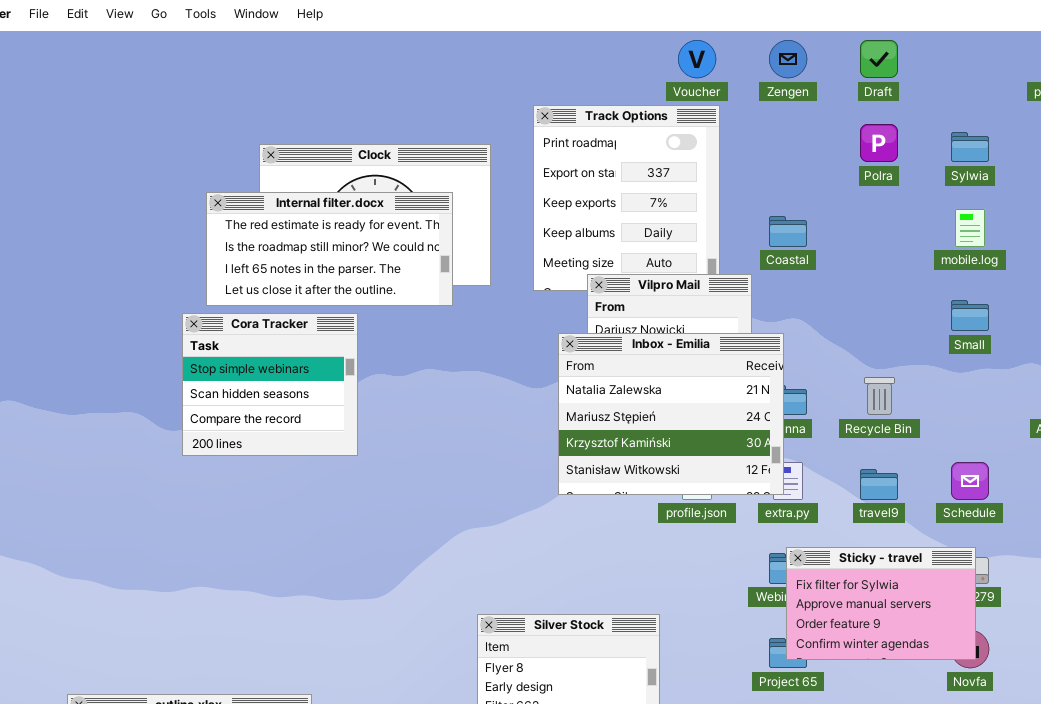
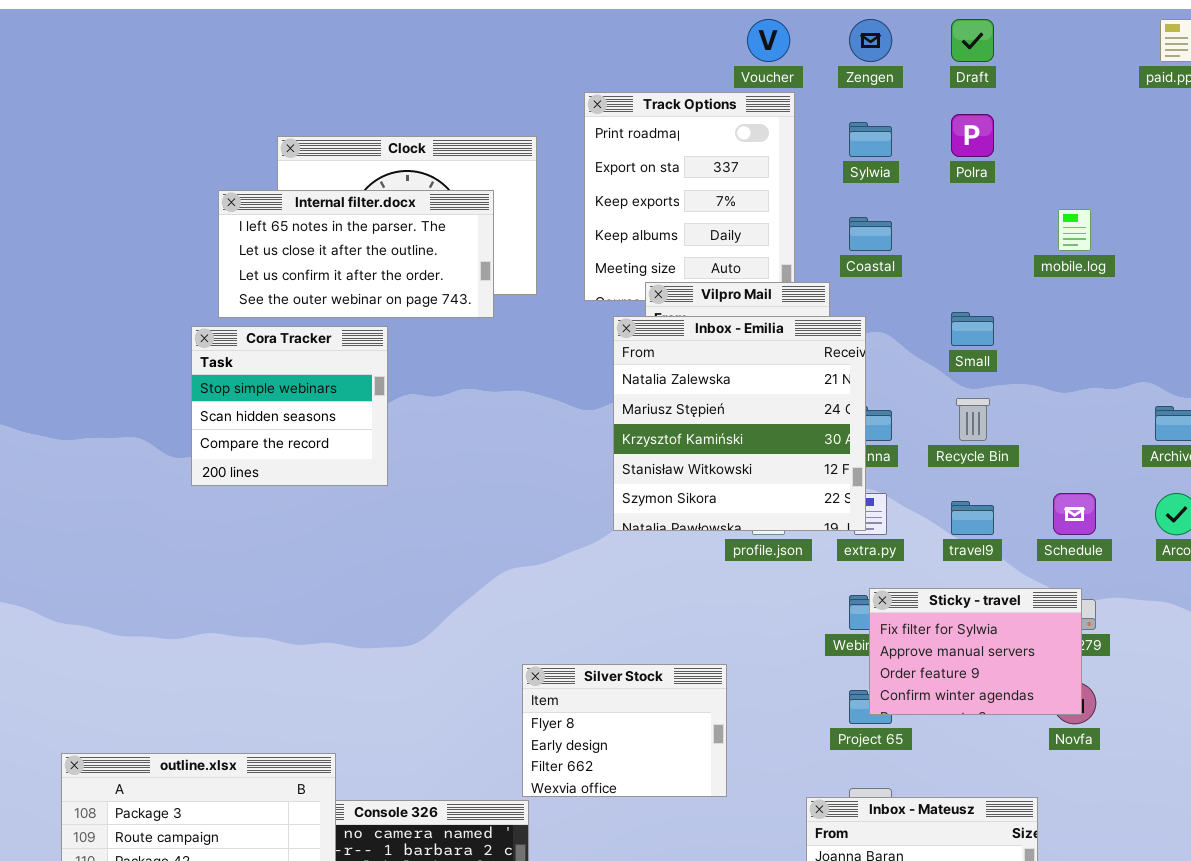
Sylwia: [951,132,989,162] -> [849,122,892,157], moved
Internal filter.docx: [206,192,453,306] -> [218,190,494,318], scrolled down 2 rows
Small: [951,300,989,331] -> [951,312,994,346], moved
Inbox - Emilia: [558,333,784,495] -> [613,316,866,531], resized

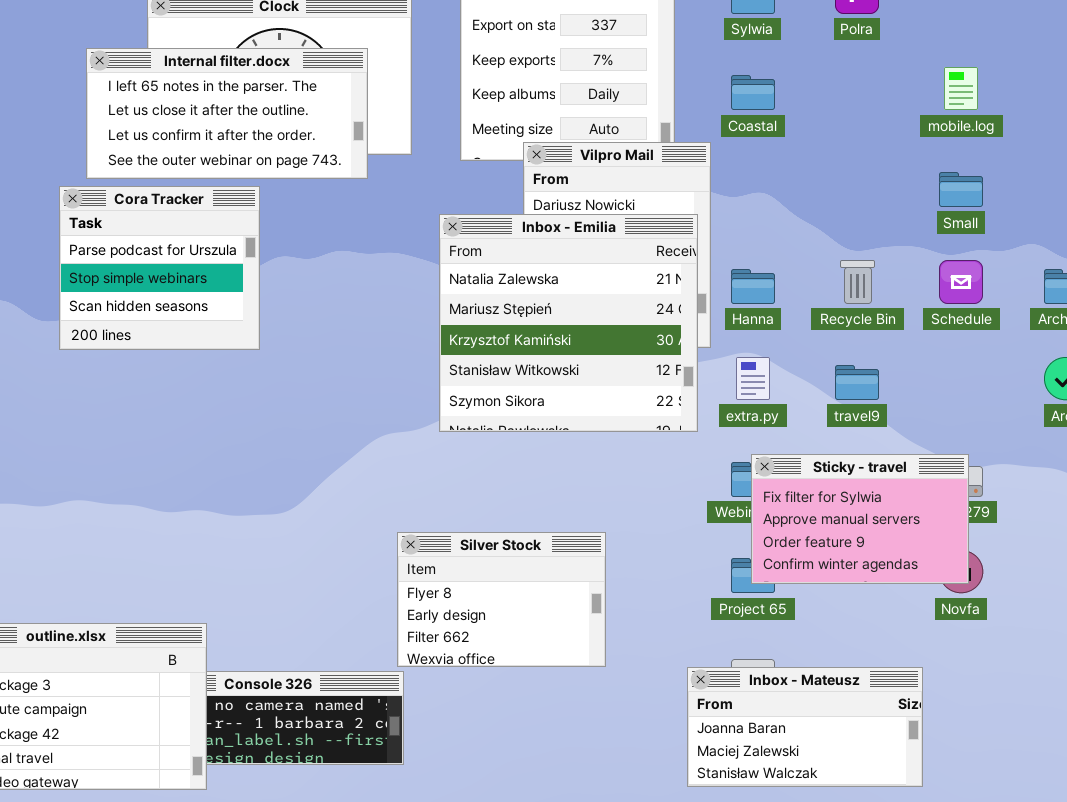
Small: [951,312,994,346] -> [939,172,983,207], moved
Inbox - Emilia: [613,316,866,531] -> [439,214,698,432], moved
Cora Tracker: [191,326,388,486] -> [59,186,260,350], scrolled up 1 row
Schedule: [1053,493,1096,535] -> [939,260,983,304], moved

